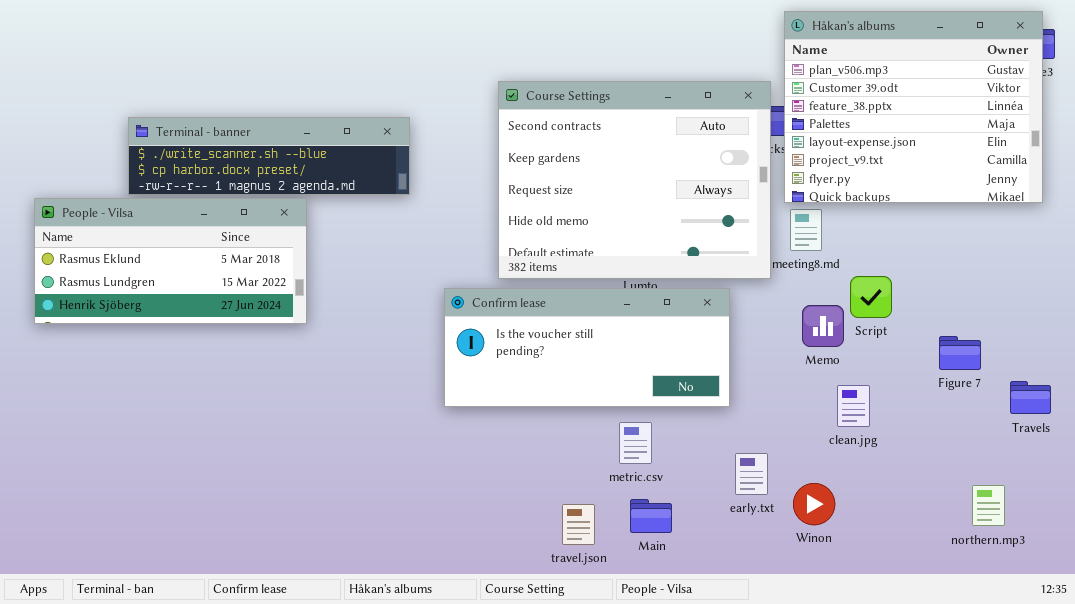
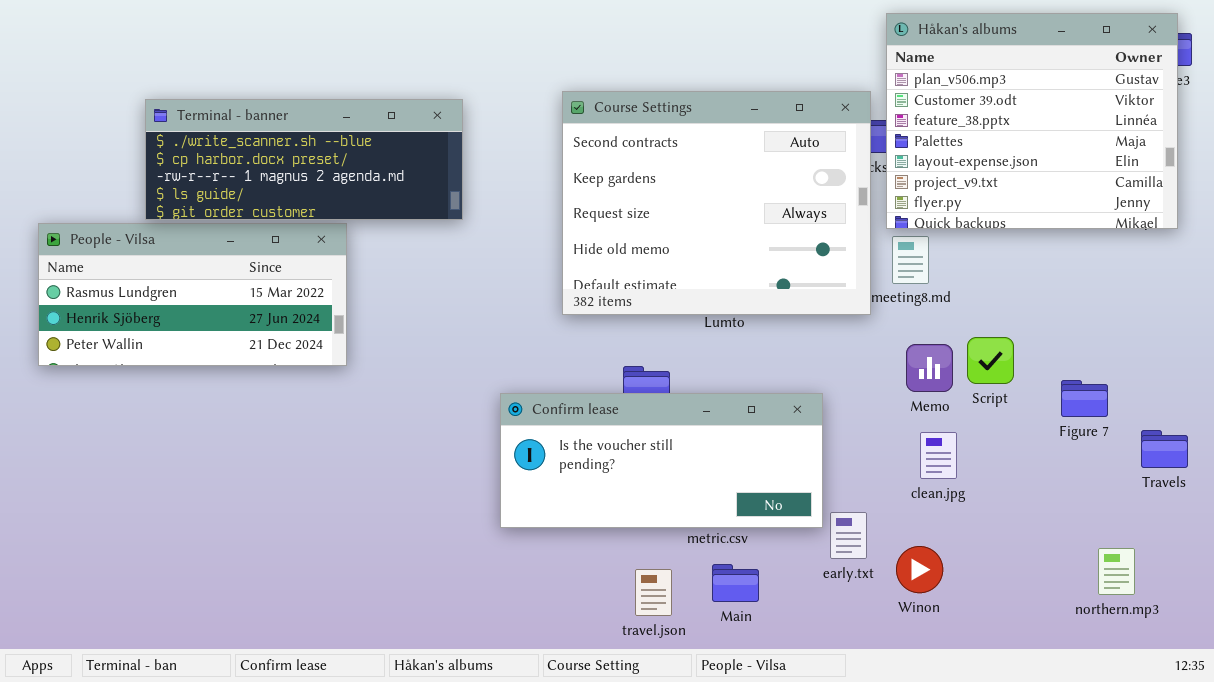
Terminal - banner: [128,117,410,195] -> [145,99,463,220], resized
People - Vilsa: [34,198,307,324] -> [38,223,347,366], scrolled down 1 row
Script: [850,276,892,318] -> [967,337,1014,384], moved
Confirm lease: [444,288,730,407] -> [500,393,823,528], moved
clean.jpg: [837,385,870,427] -> [920,432,957,479], moved

